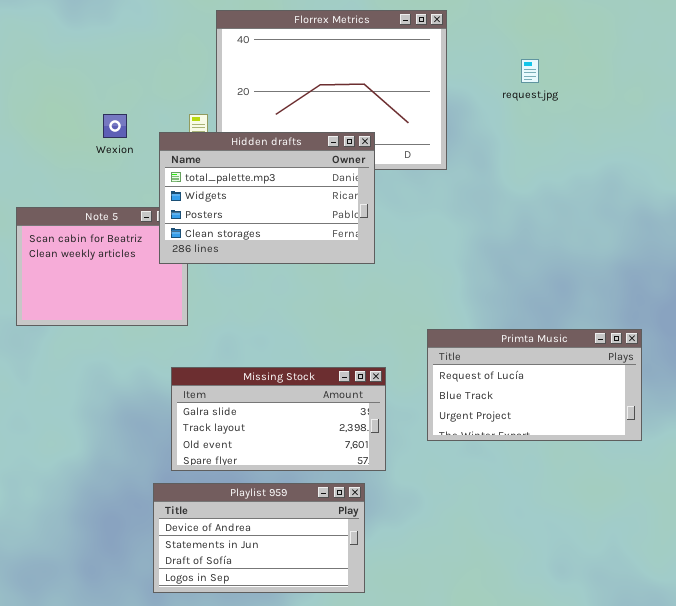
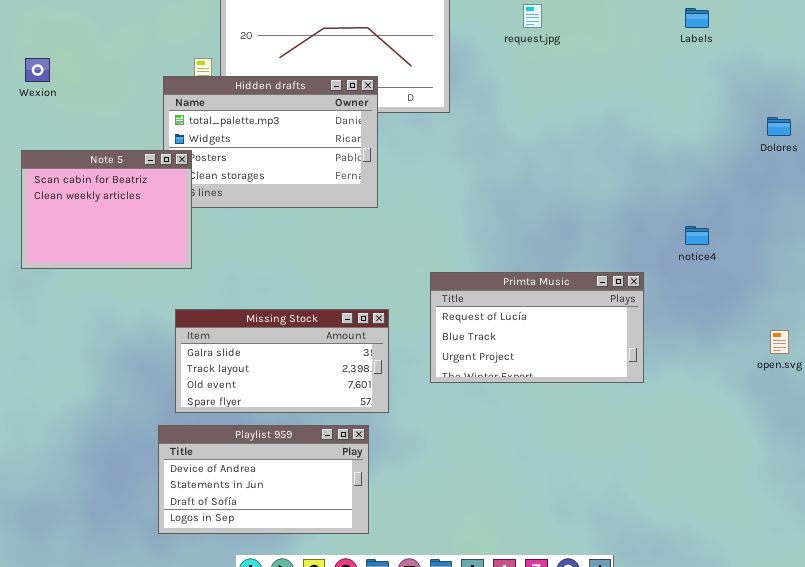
Wexion: [103,114,127,138] -> [25,58,50,82], moved
Note 5: [16,207,188,326] -> [21,150,192,269], raised

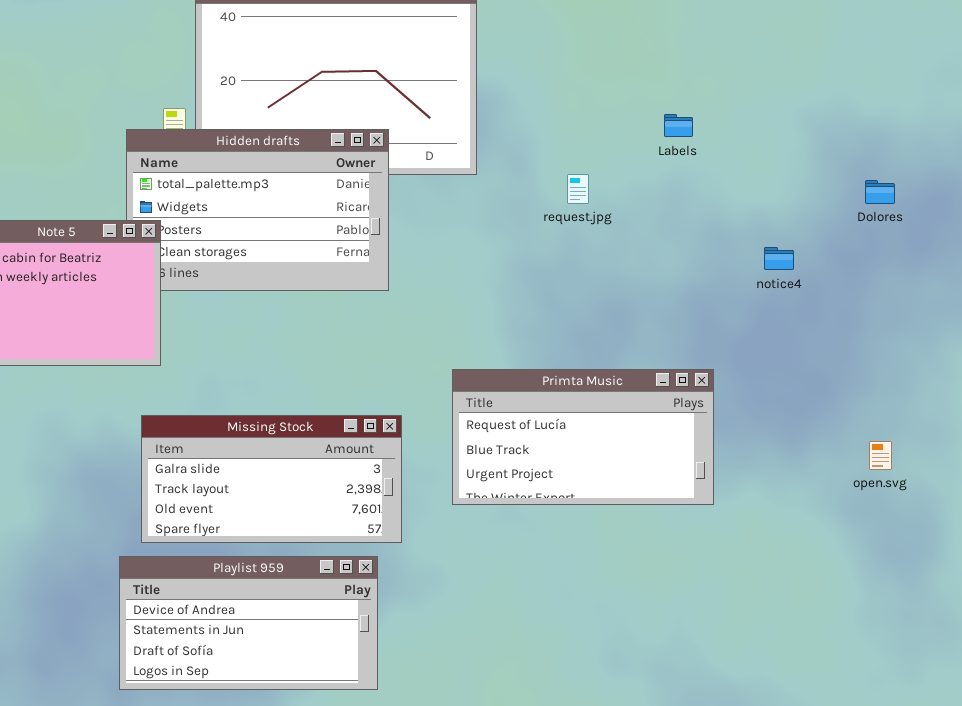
request.jpg: [523,4,542,28] -> [567,174,589,204], moved
Labels: [685,8,709,28] -> [664,114,693,137], moved
notice4: [685,226,709,245] -> [764,247,794,270], moved

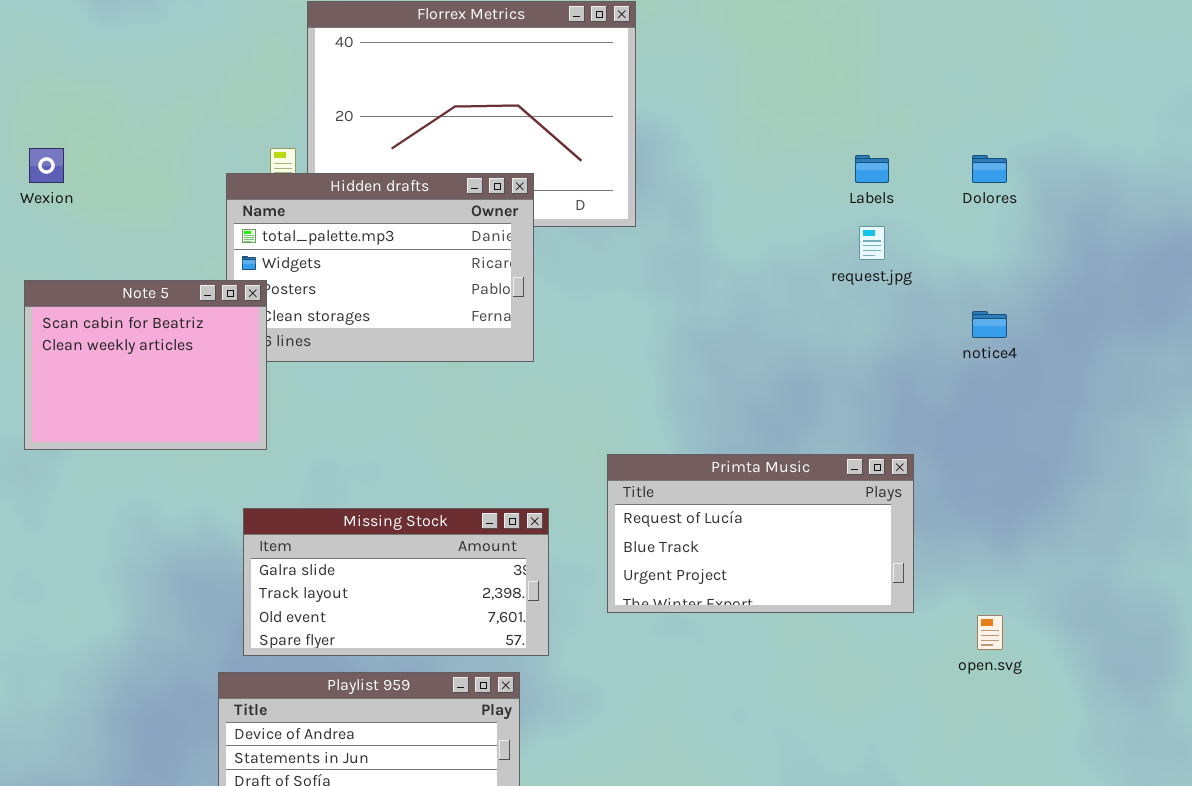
request.jpg: [567,174,589,204] -> [859,226,885,260], moved
Dolores: [865,180,895,204] -> [972,155,1007,183], moved
open.svg: [869,441,892,470] -> [977,615,1003,650], moved

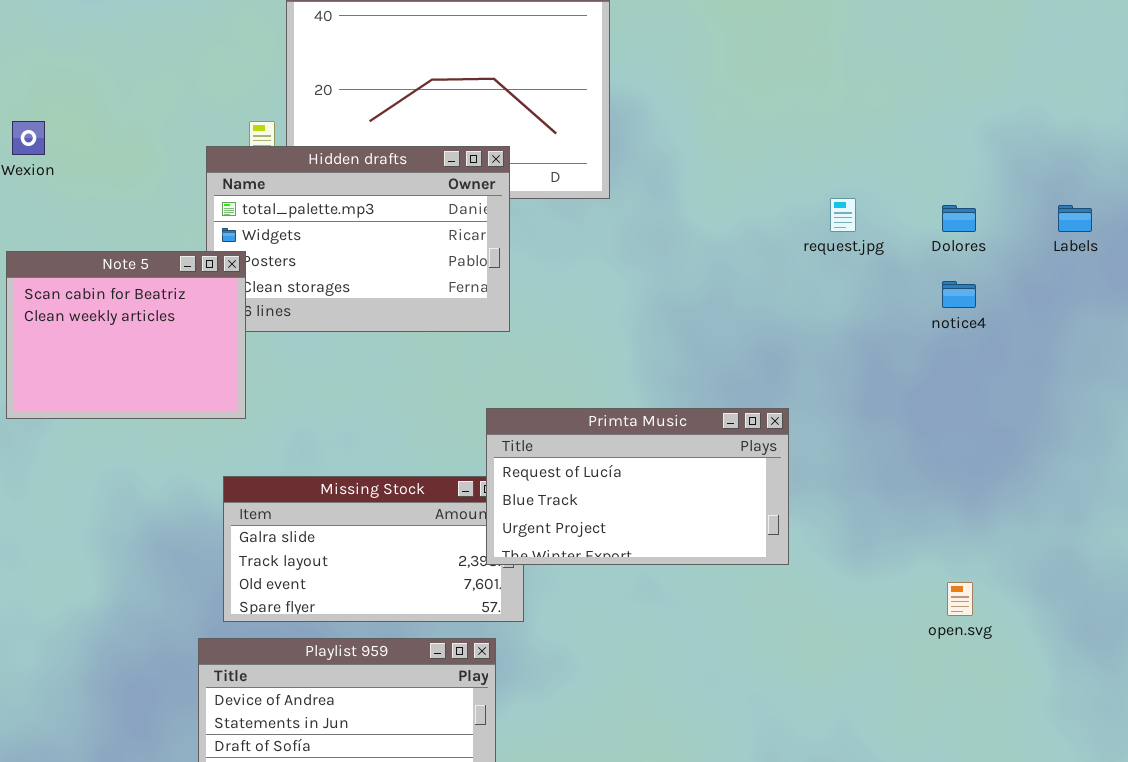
Labels: [855,155,889,183] -> [1058,205,1092,232], moved
Dolores: [972,155,1007,183] -> [942,205,976,232], moved
Primta Music: [607,454,914,613] -> [486,408,789,565], moved

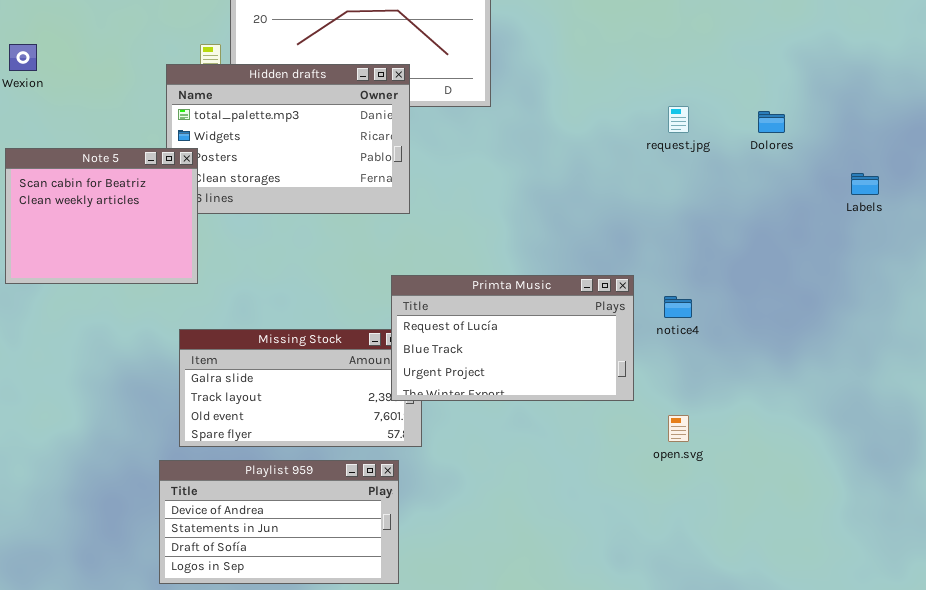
Labels: [1058,205,1092,232] -> [851,173,879,195], moved
notice4: [942,281,976,308] -> [664,296,692,318], moved
open.svg: [947,582,973,616] -> [668,415,689,442], moved

